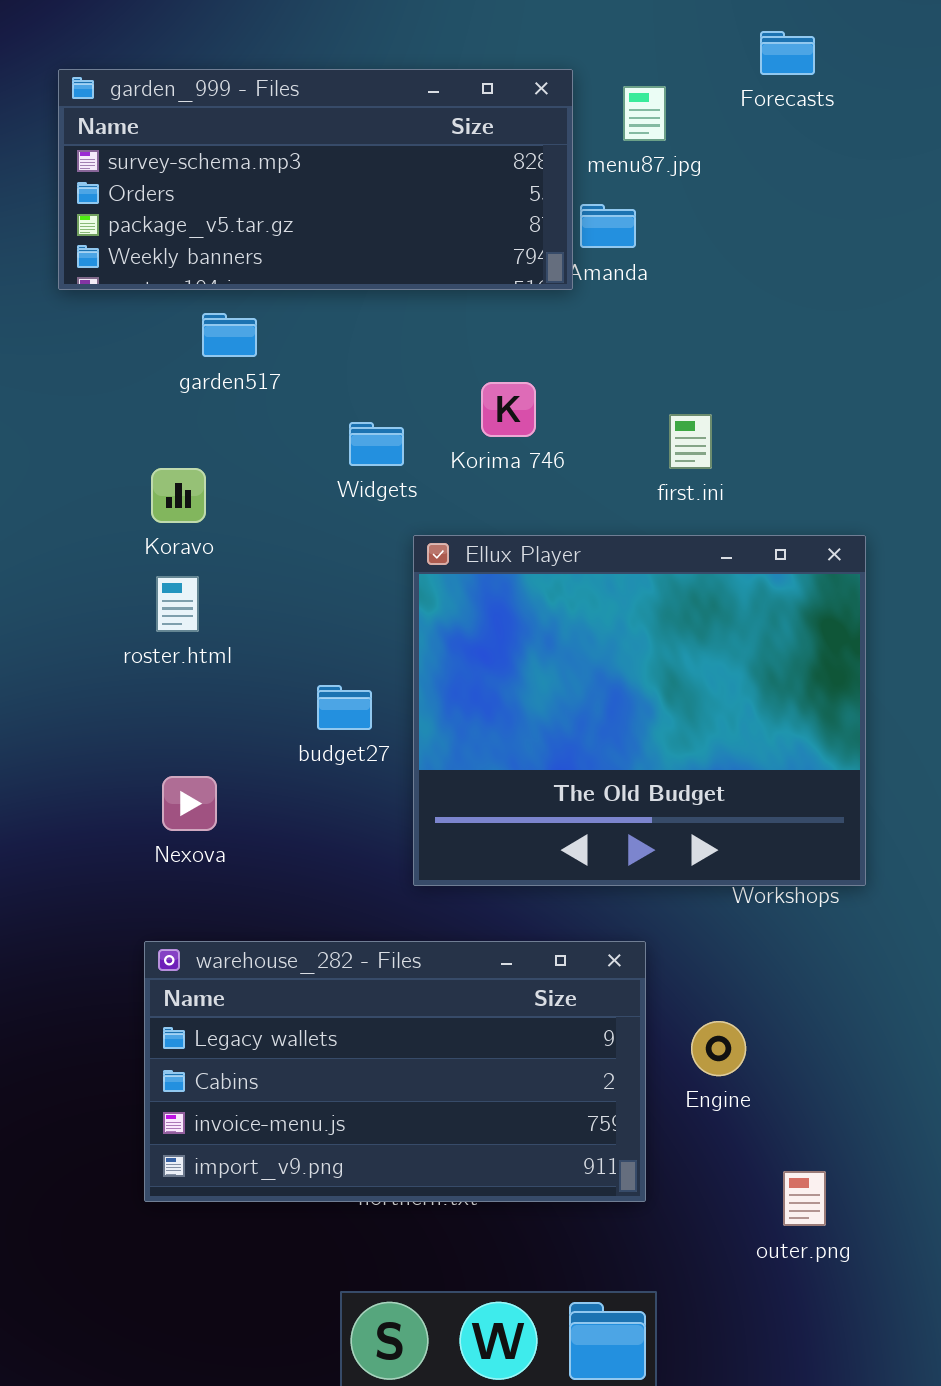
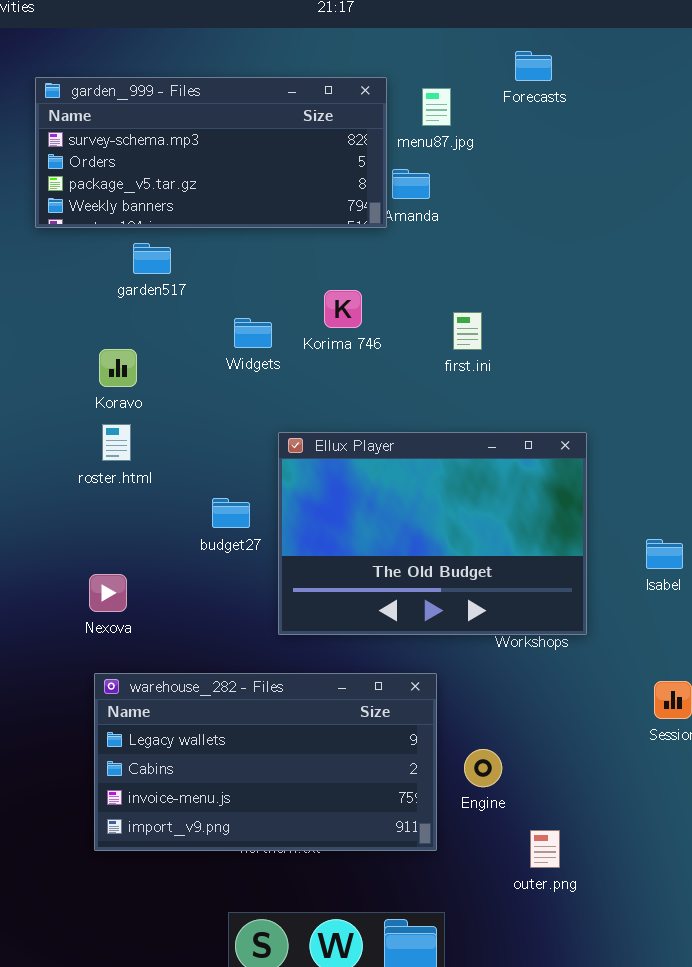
Ellux Player: [413,535,866,886] -> [278,432,587,635], resized
Nexova: [162,776,217,831] -> [89,574,127,612], moved
Engine: [691,1021,746,1076] -> [464,749,502,787], moved

